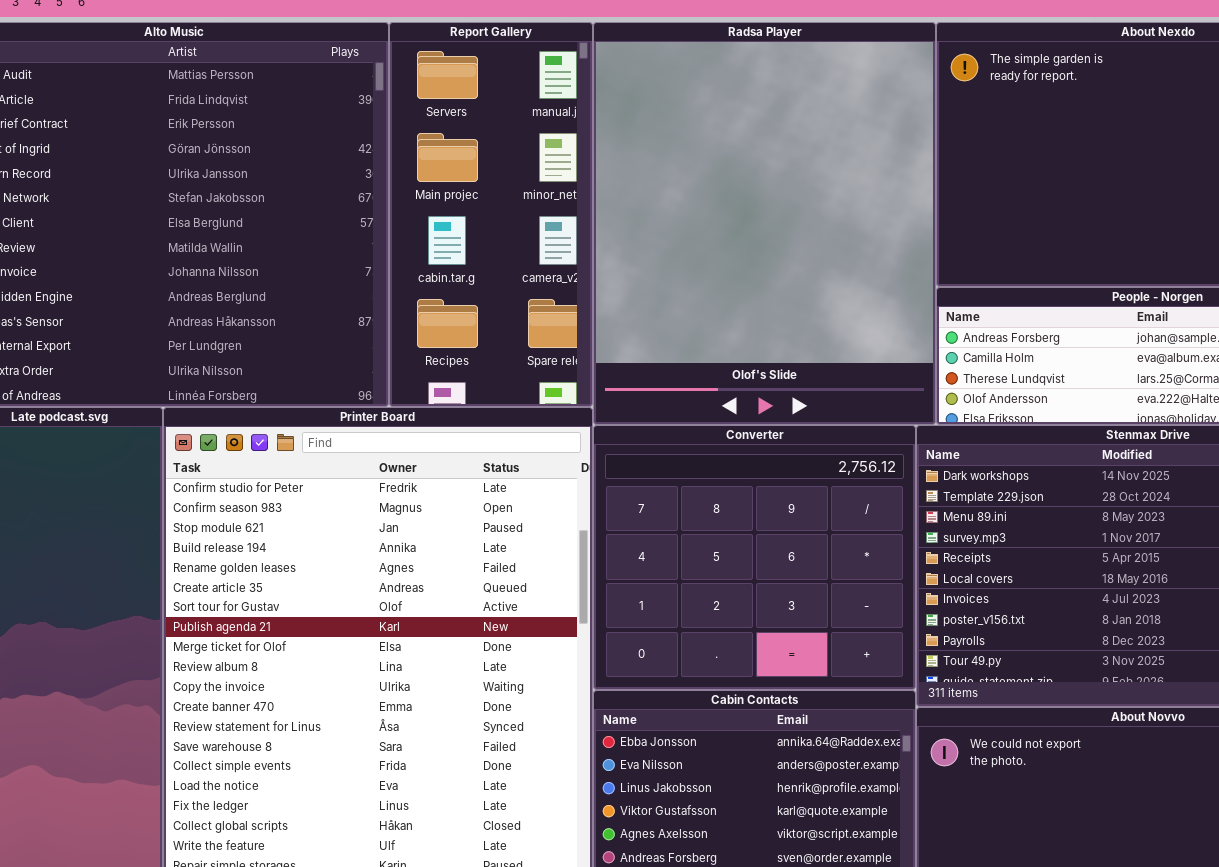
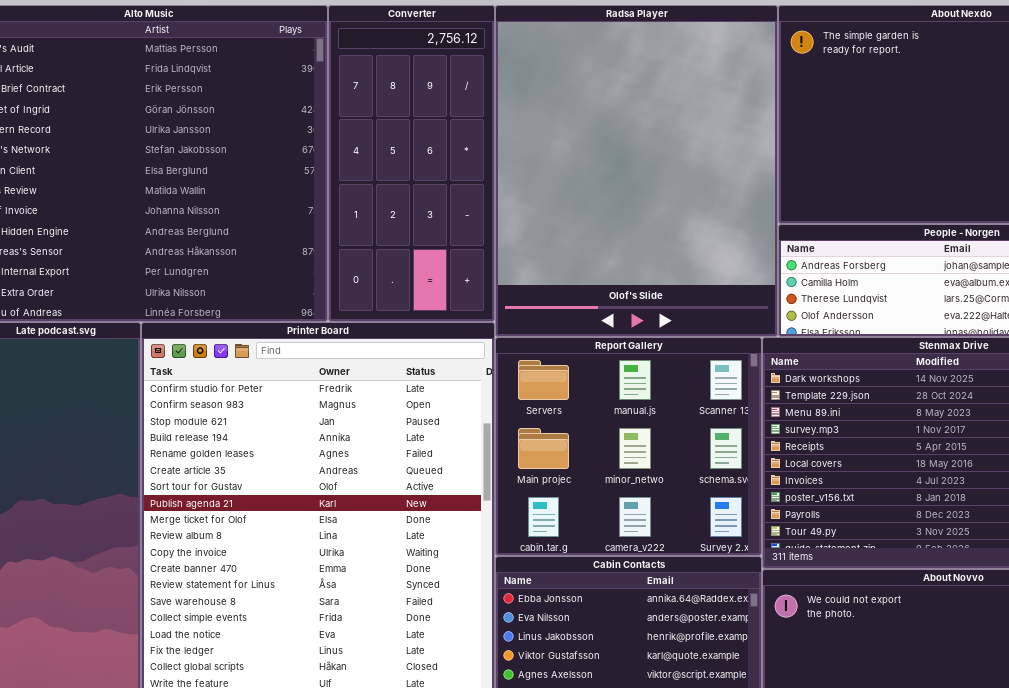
Report Gallery: [389,22,593,407] -> [495,337,762,556], moved, resized
Converter: [593,425,916,690] -> [328,5,495,322], moved, resized

